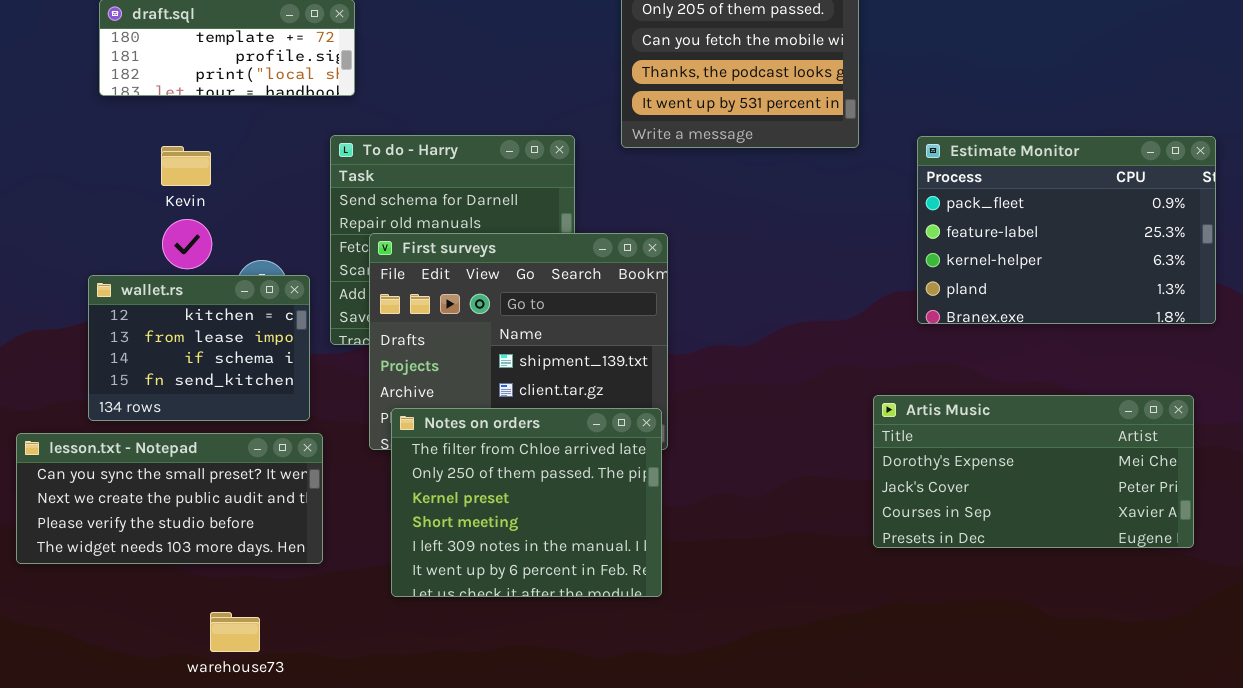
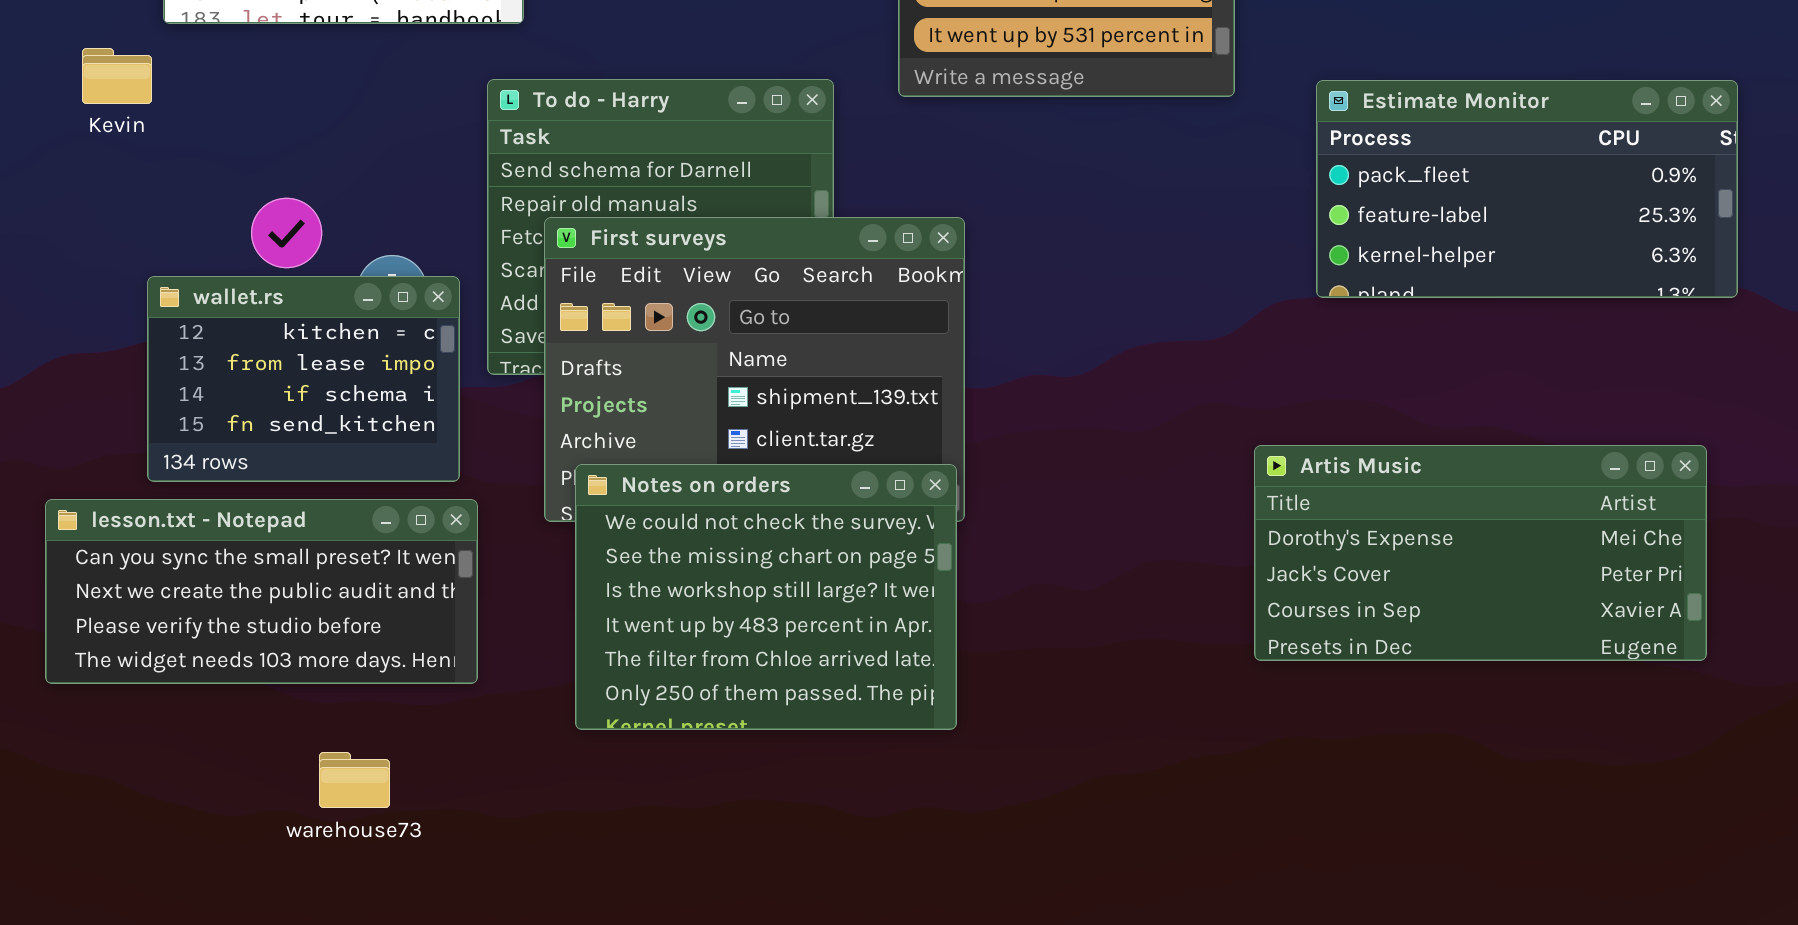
Estimate Monitor: [917,136,1216,324] -> [1316,80,1738,298], resized
Kevin: [161,146,211,186] -> [82,48,152,104], moved
Notes on orders: [391,408,662,597] -> [575,464,957,730], scrolled up 4 rows

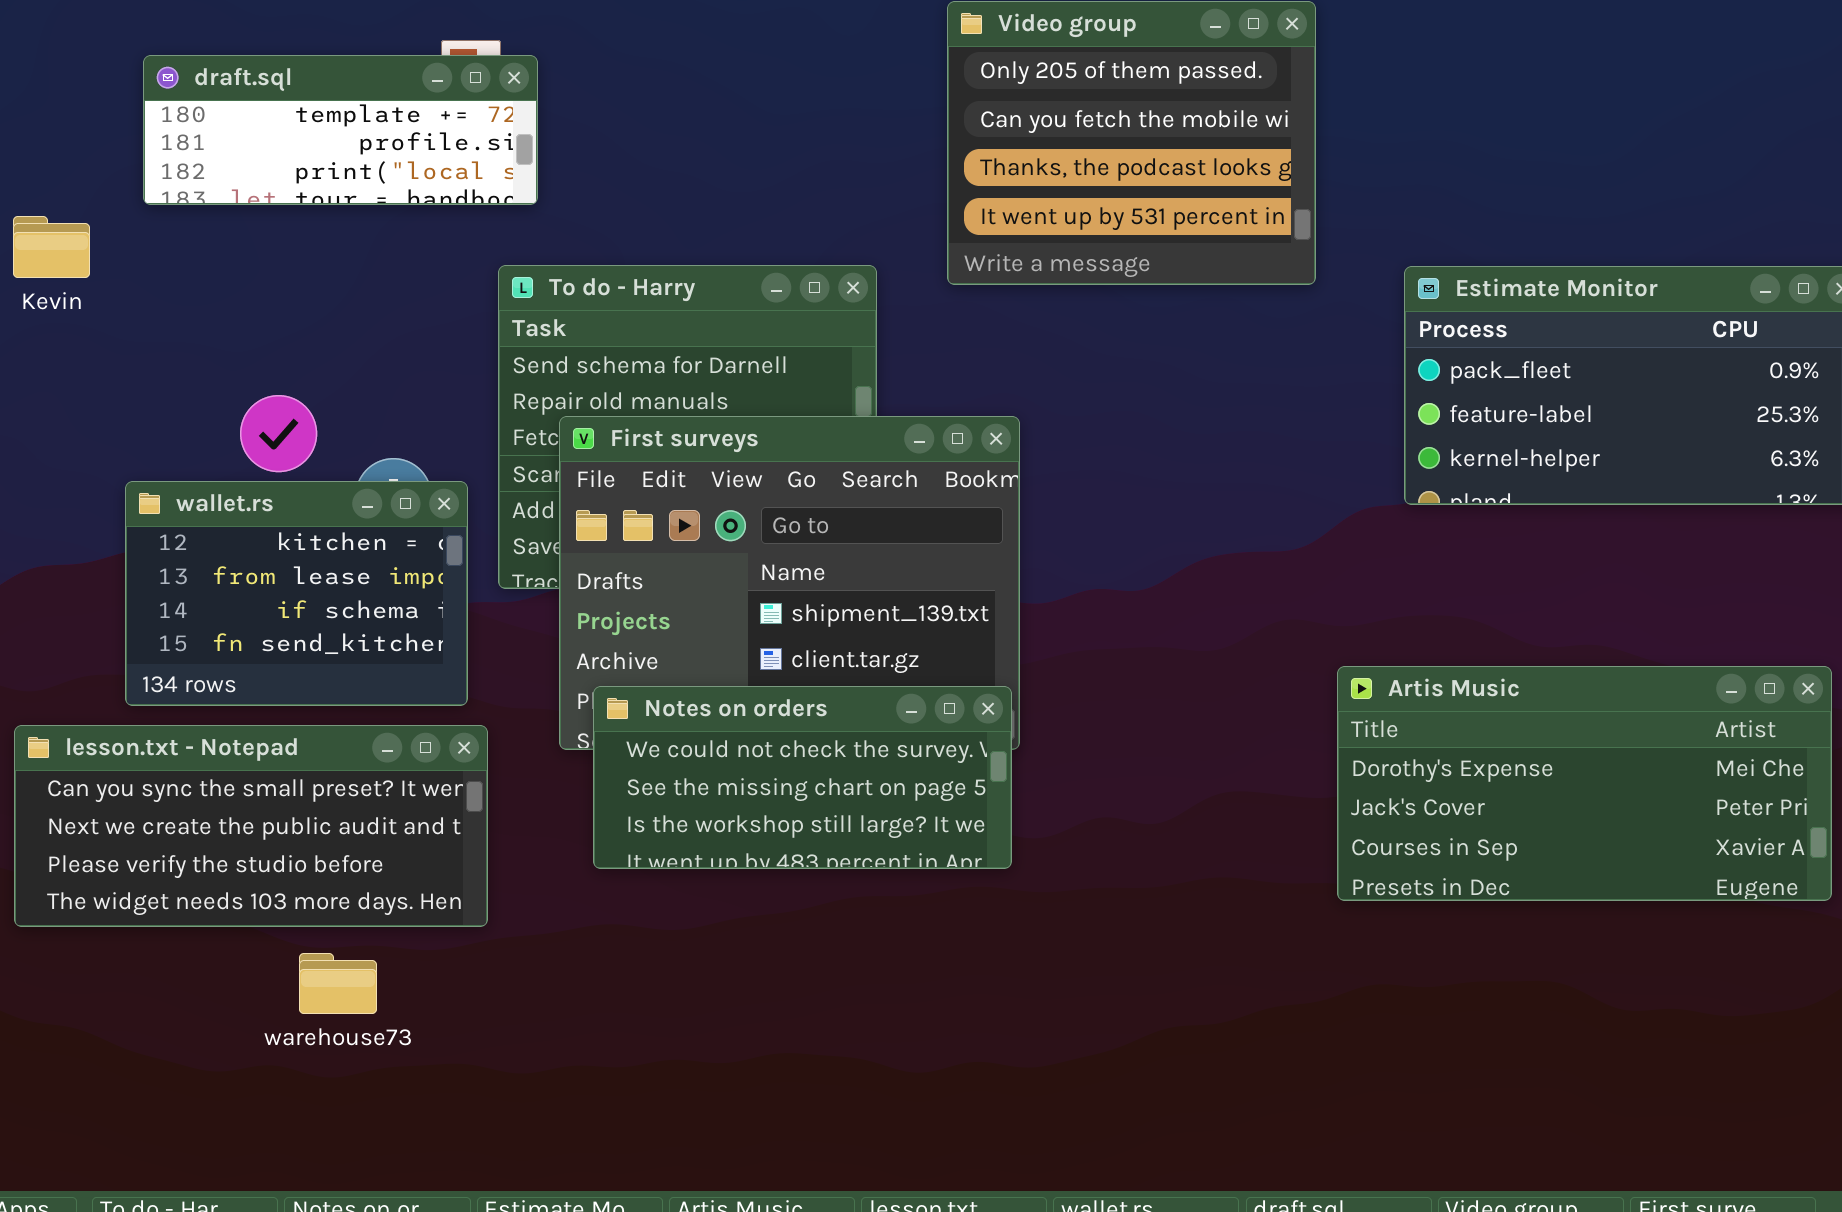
Kevin: [82,48,152,104] -> [13,216,90,278], moved
Notes on orders: [575,464,957,730] -> [593,686,1012,869], resized
warehouse73: [319,752,390,808] -> [299,953,377,1014], moved

